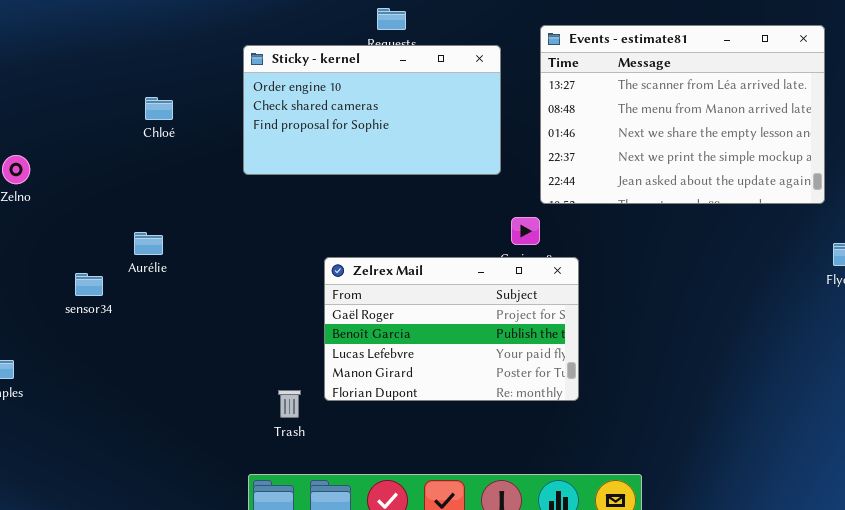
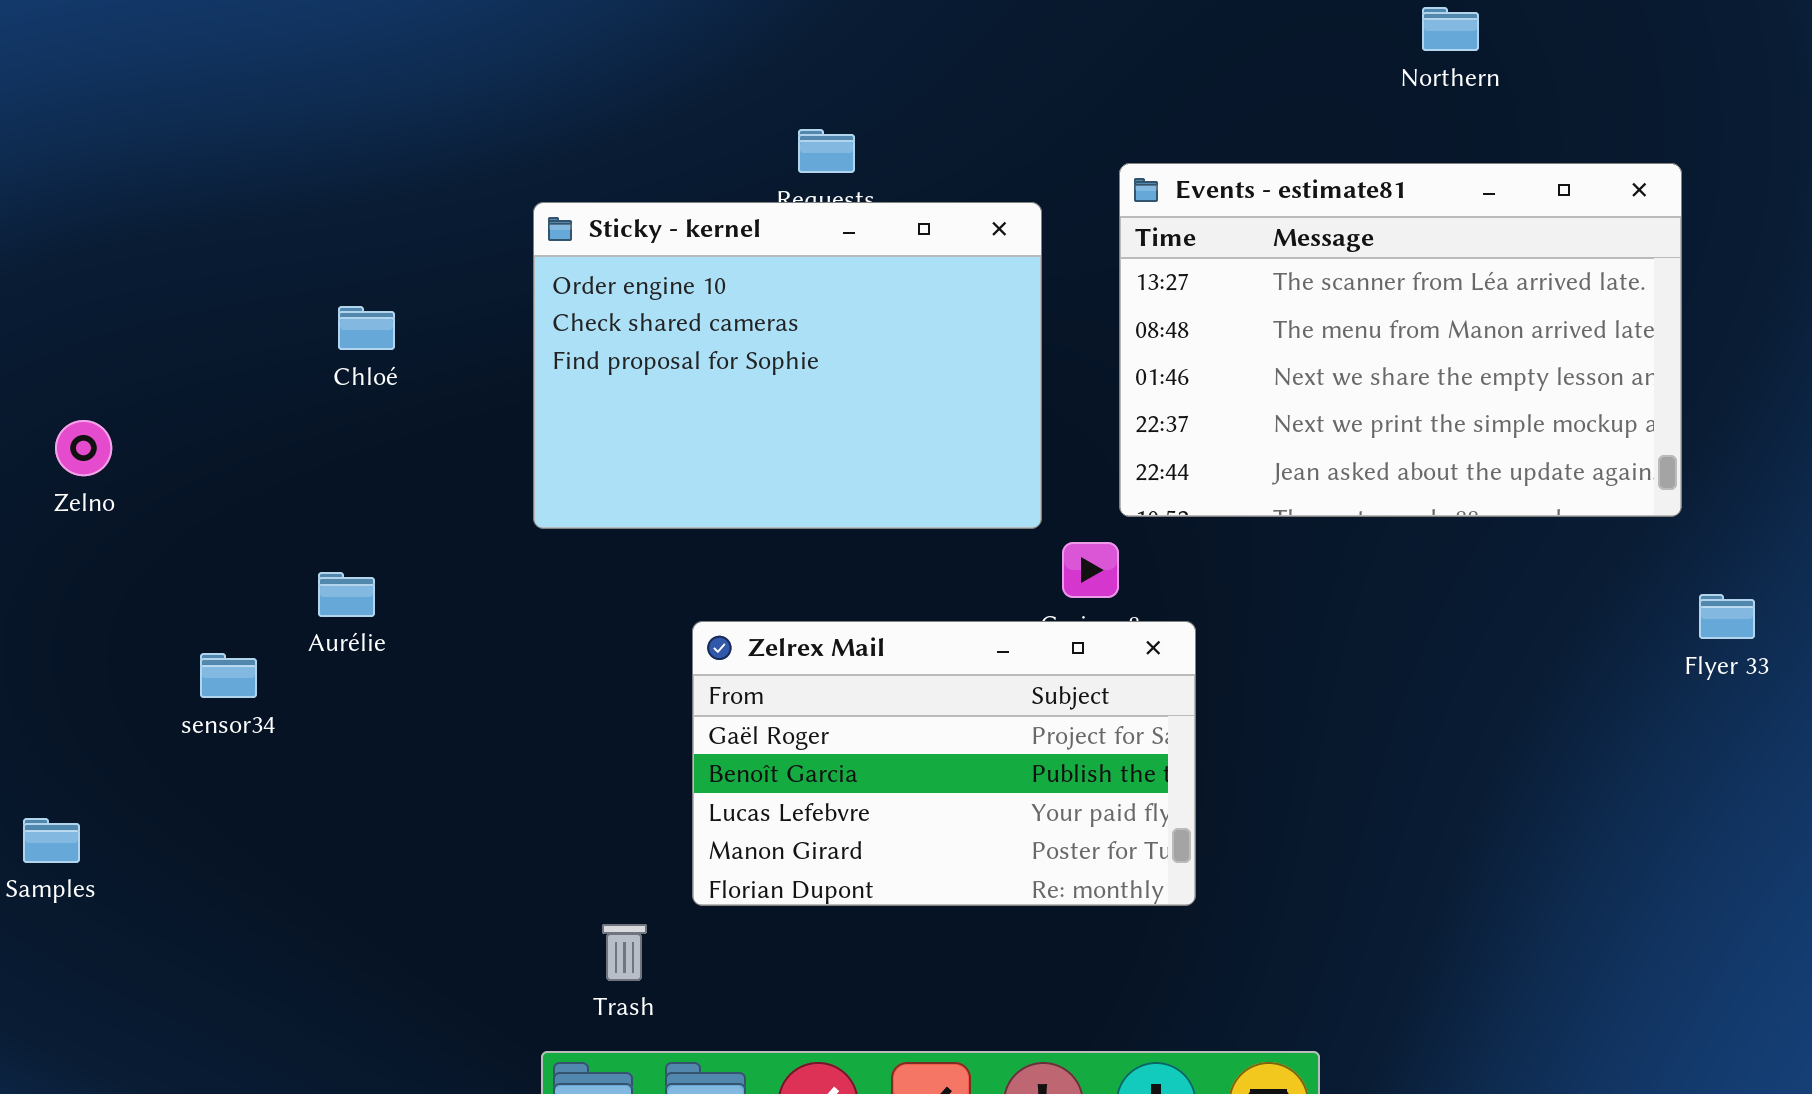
Sticky - kernel: [243,45,501,175] -> [533,202,1042,529], resized
Trash: [278,390,301,418] -> [602,924,647,981], moved

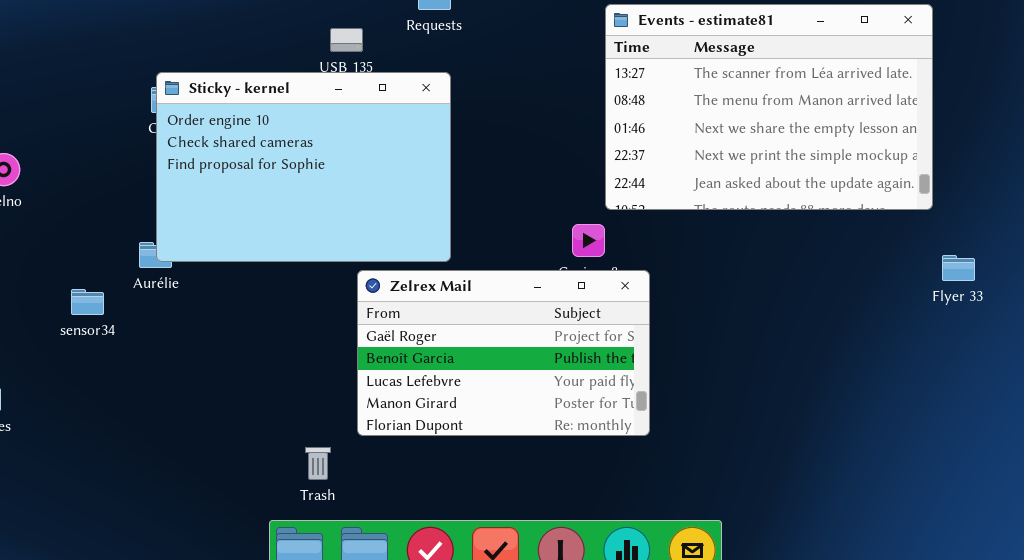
Sticky - kernel: [533,202,1042,529] -> [156,72,451,262], moved

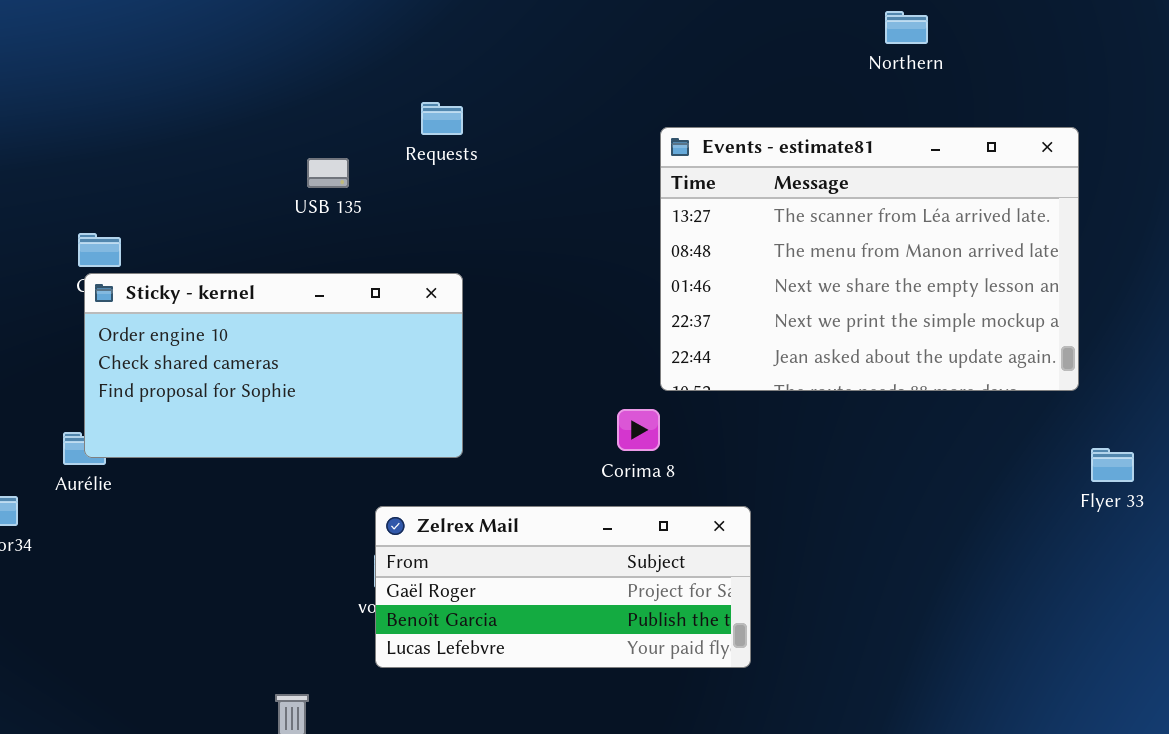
Sticky - kernel: [156,72,451,262] -> [84,273,463,458], resized
Zelrex Mail: [357,270,650,436] -> [375,506,751,668], moved, resized

